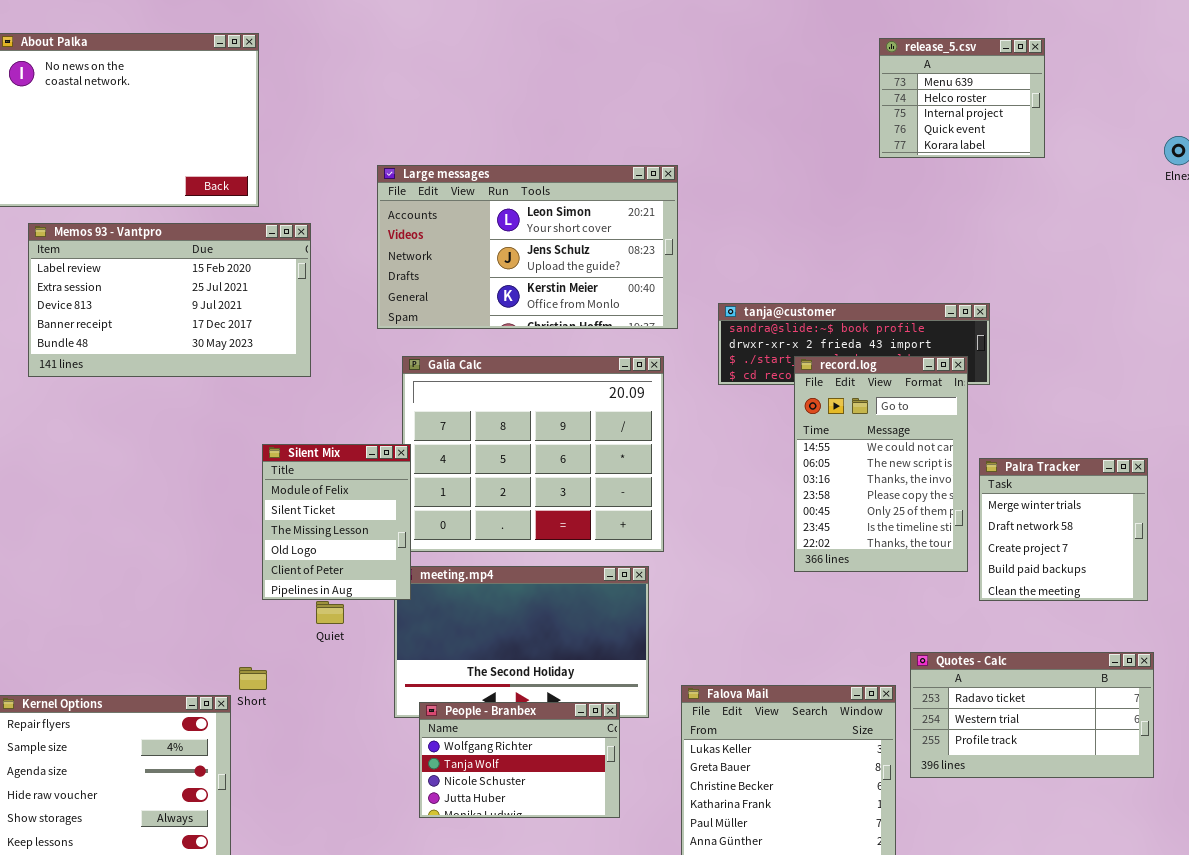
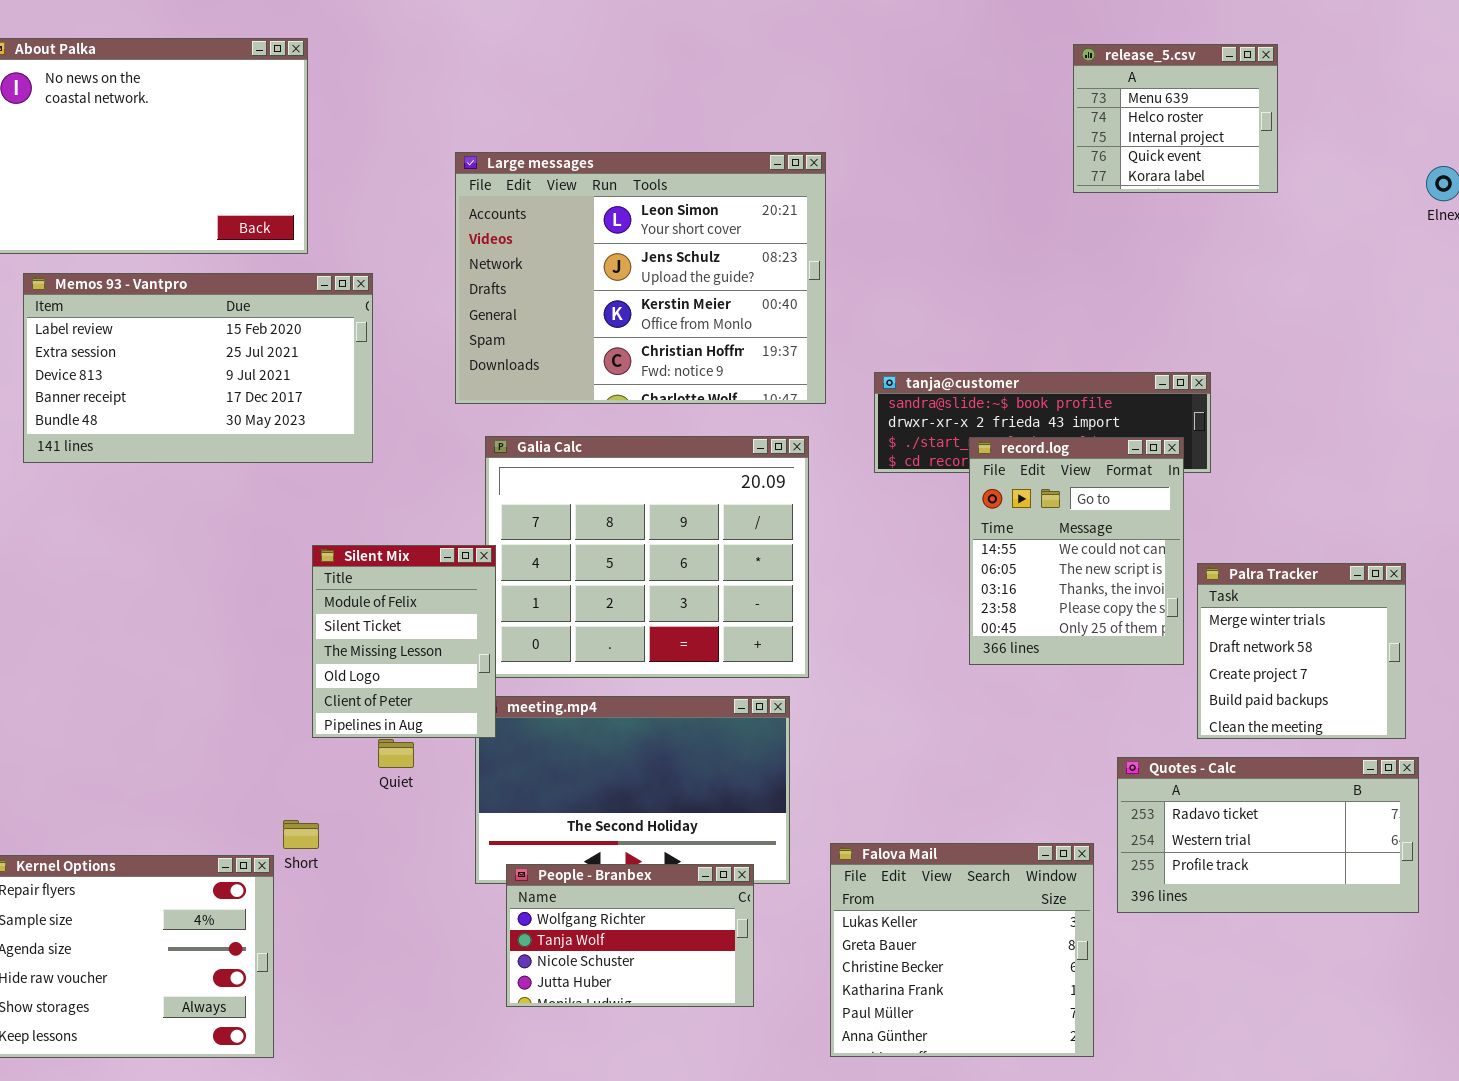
Large messages: [377,165,678,329] -> [455,152,826,404], resized
record.log: [794,356,968,572] -> [969,437,1184,665], resized
Quotes - Calc: [910,652,1154,778] -> [1117,757,1419,913], moved

